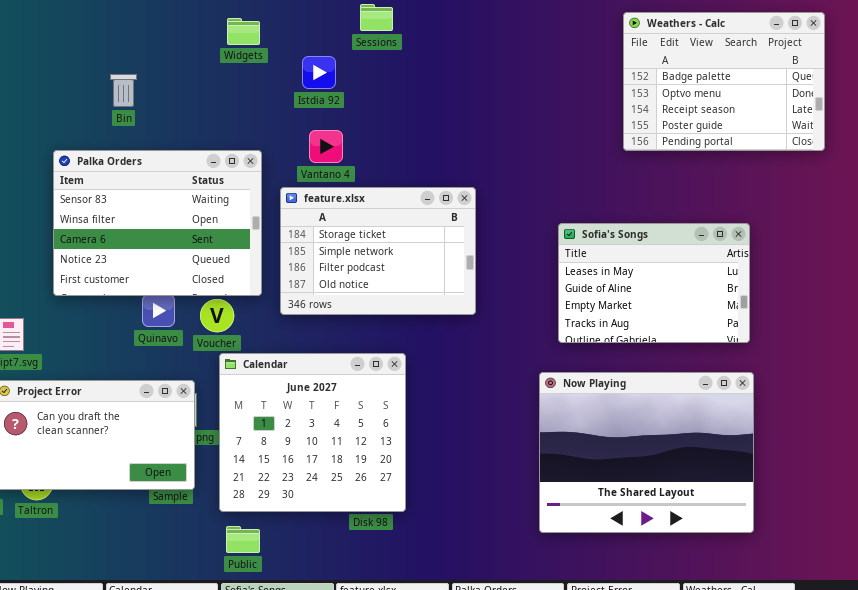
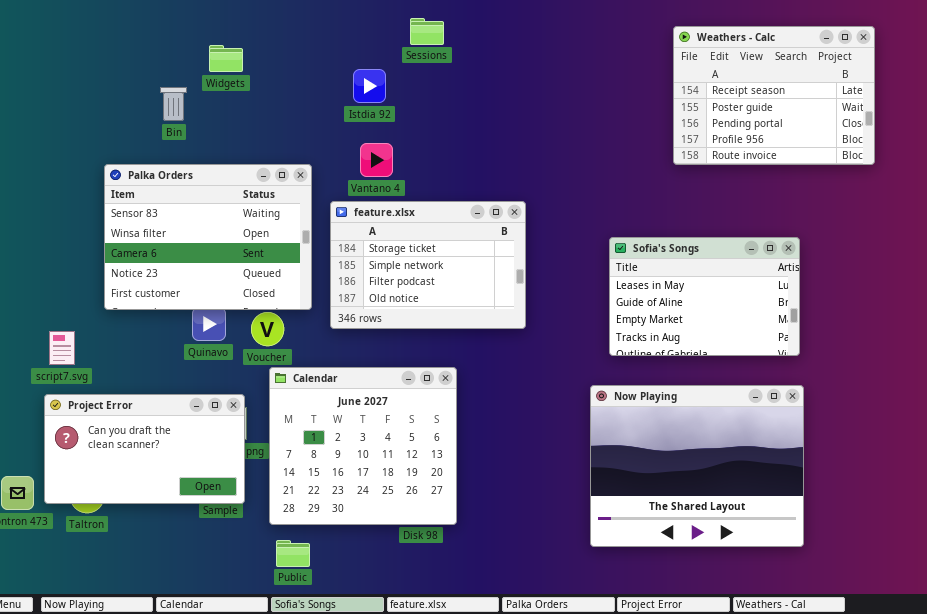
Weathers - Calc: [623,12,825,151] -> [673,26,875,165], scrolled down 2 rows
Widgets: [227,18,260,45] -> [209,45,243,72], moved

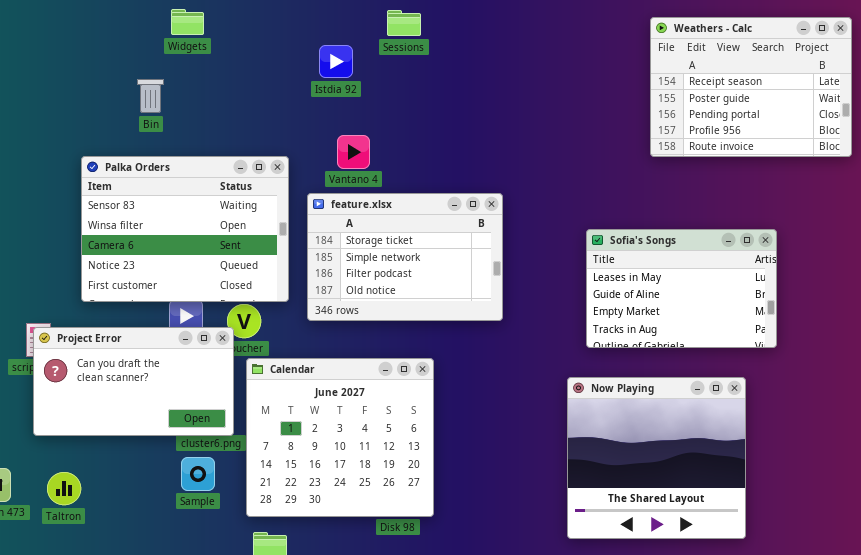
Widgets: [209,45,243,72] -> [171,9,204,35], moved
Istdia 92: [353,69,386,103] -> [319,45,353,78], moved
Now Playing: [590,385,804,547] -> [567,377,746,539], resized
Project Error: [44,394,245,504] -> [33,327,234,436], moved

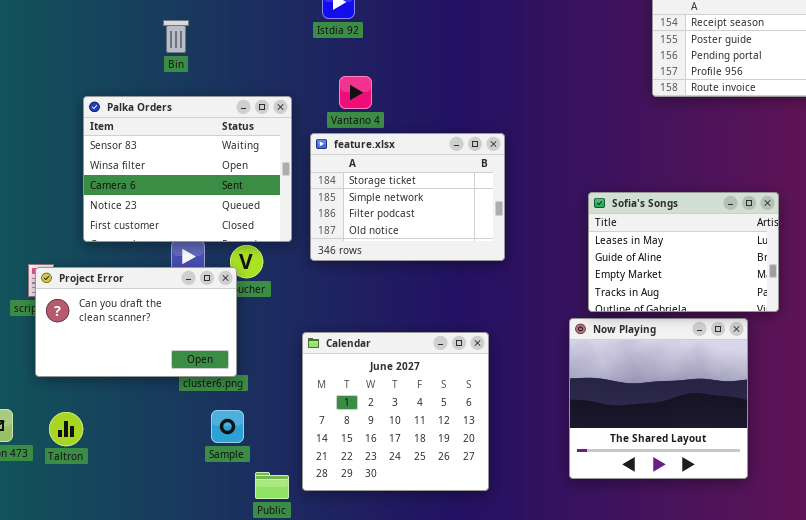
Bin: [137,79,164,113] -> [163,20,189,53], moved
Sofia's Songs: [586,229,777,348] -> [588,192,779,312], moved
Calendar: [246,358,434,517] -> [302,332,489,491], moved
Sample: [181,457,215,491] -> [211,410,244,443], moved

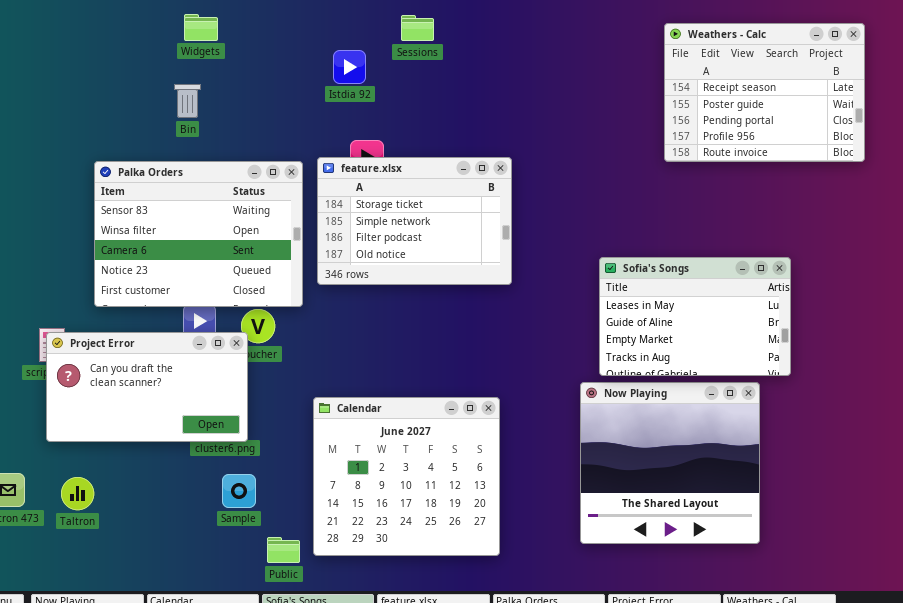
feature.xlsx: [310,133,505,261] -> [317,157,512,285], moved

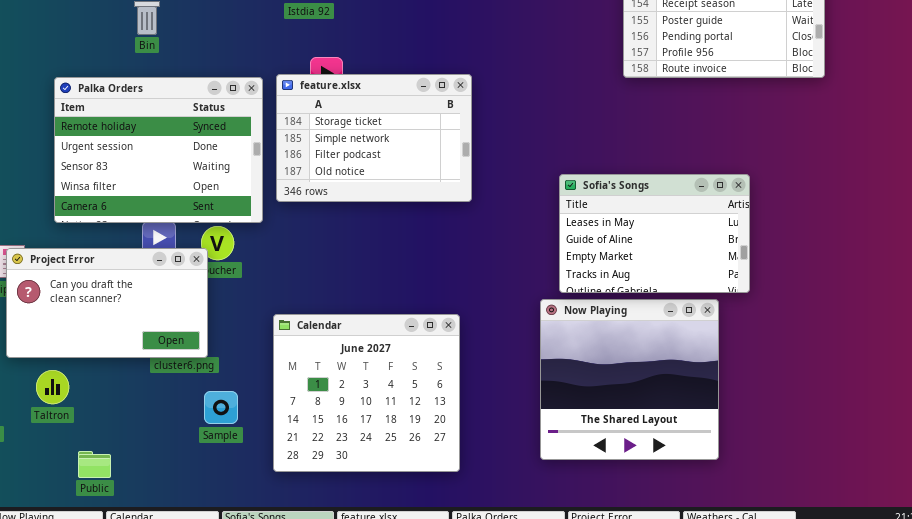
Palka Orders: [94,161,303,307] -> [54,77,263,223], scrolled up 2 rows
Sample: [222,474,256,508] -> [204,391,238,424], moved
Taltron: [61,477,94,510] -> [36,370,69,404], moved
Public: [267,537,300,563] -> [78,451,111,478], moved

